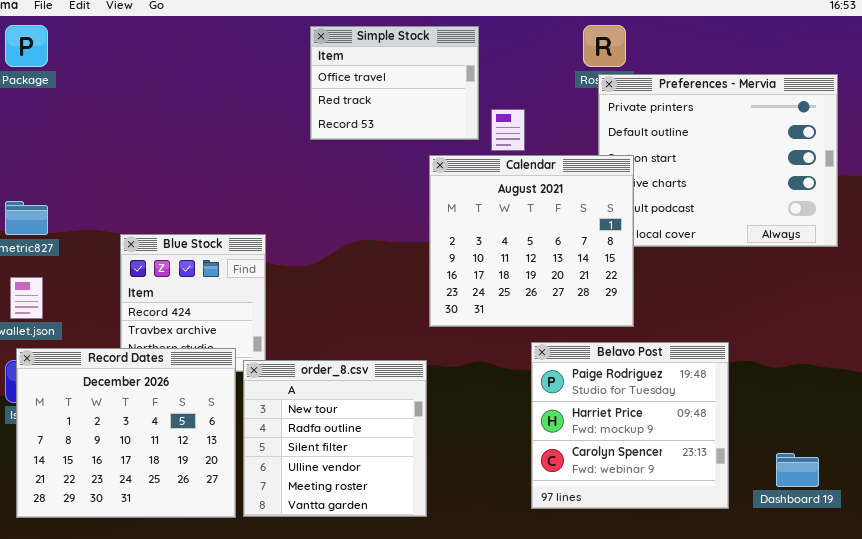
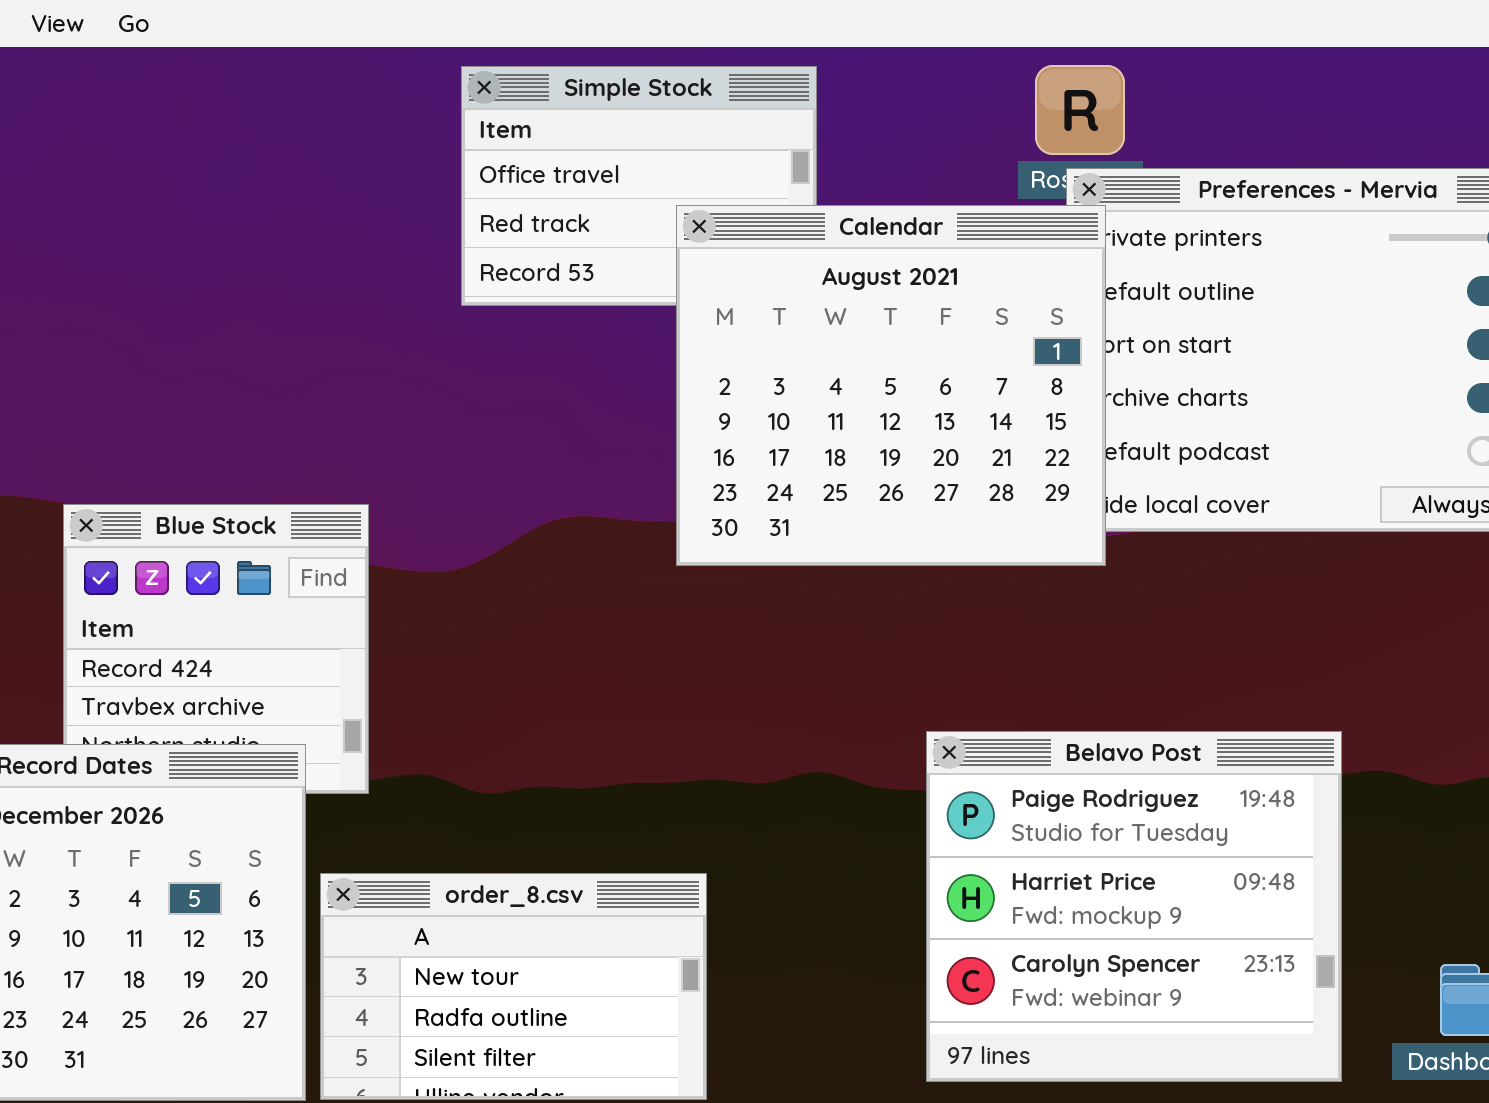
Calendar: [429,155,634,327] -> [676,205,1106,566], moved
order_8.csv: [243,360,427,517] -> [320,873,707,1100], resized

